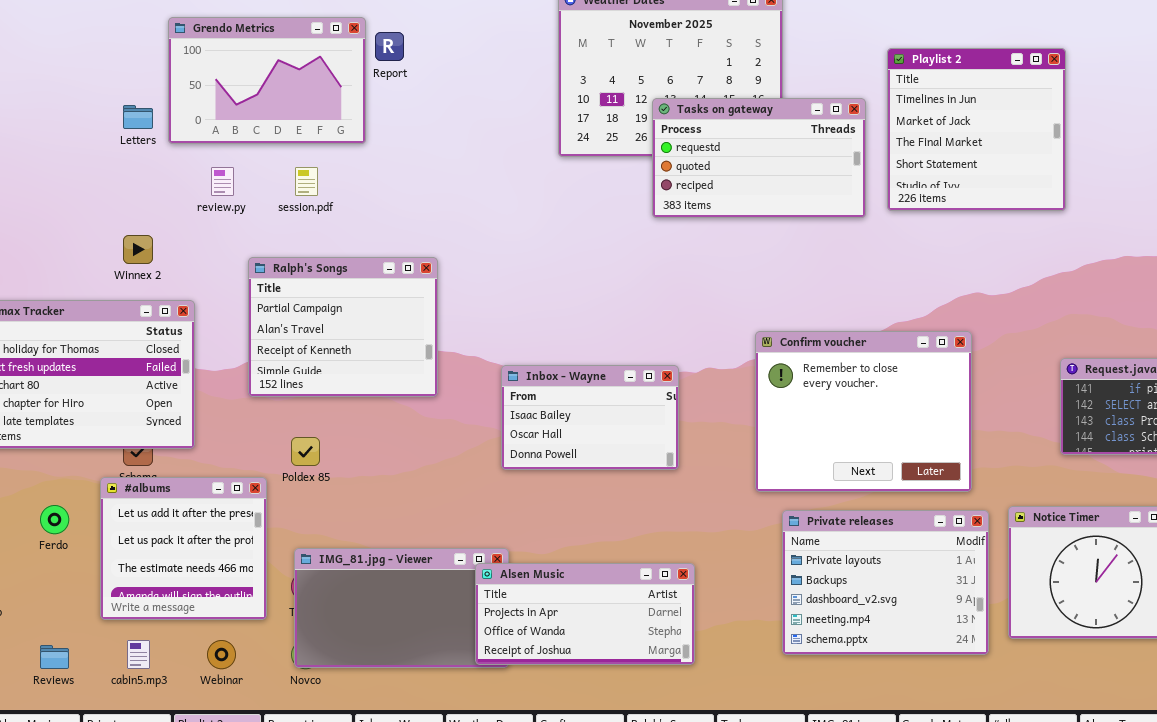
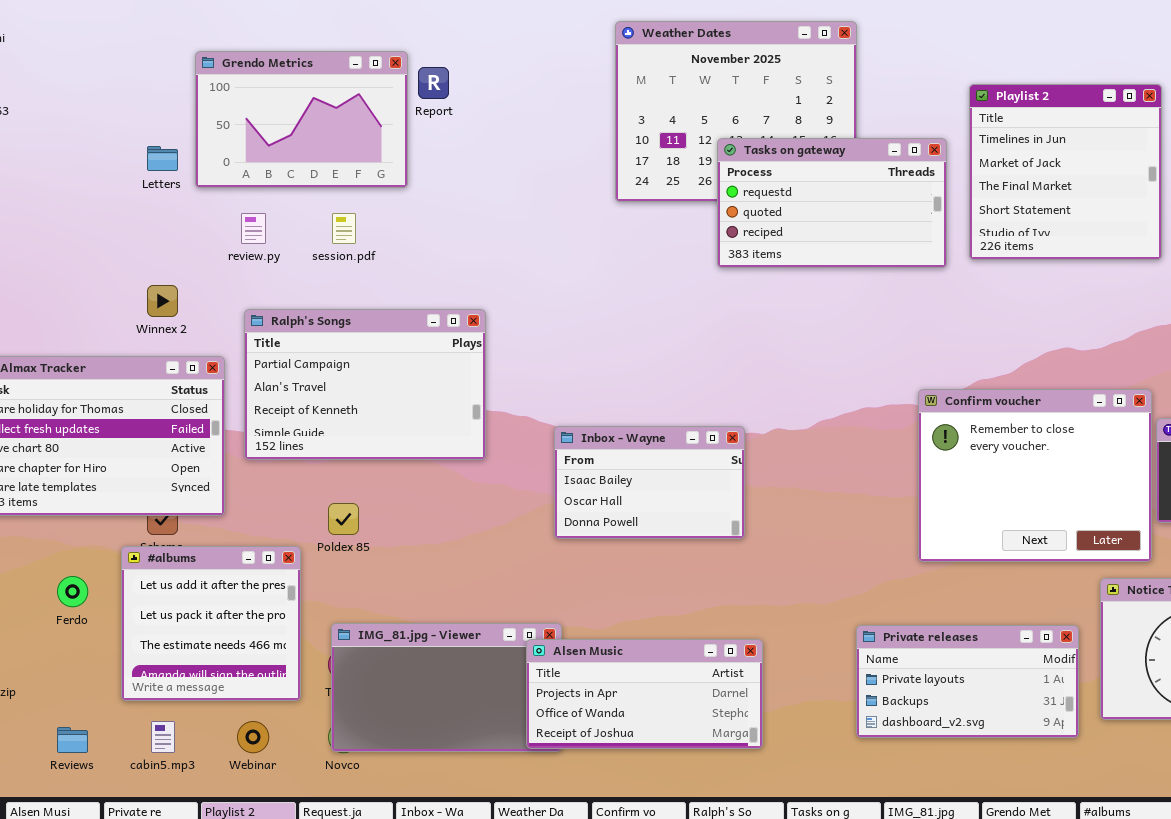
Ralph's Songs: [248,257,438,397] -> [244,309,486,460], resized
Confirm voucher: [755,331,972,492] -> [918,389,1152,562], moved
Private releases: [782,510,989,655] -> [856,625,1079,738], resized

